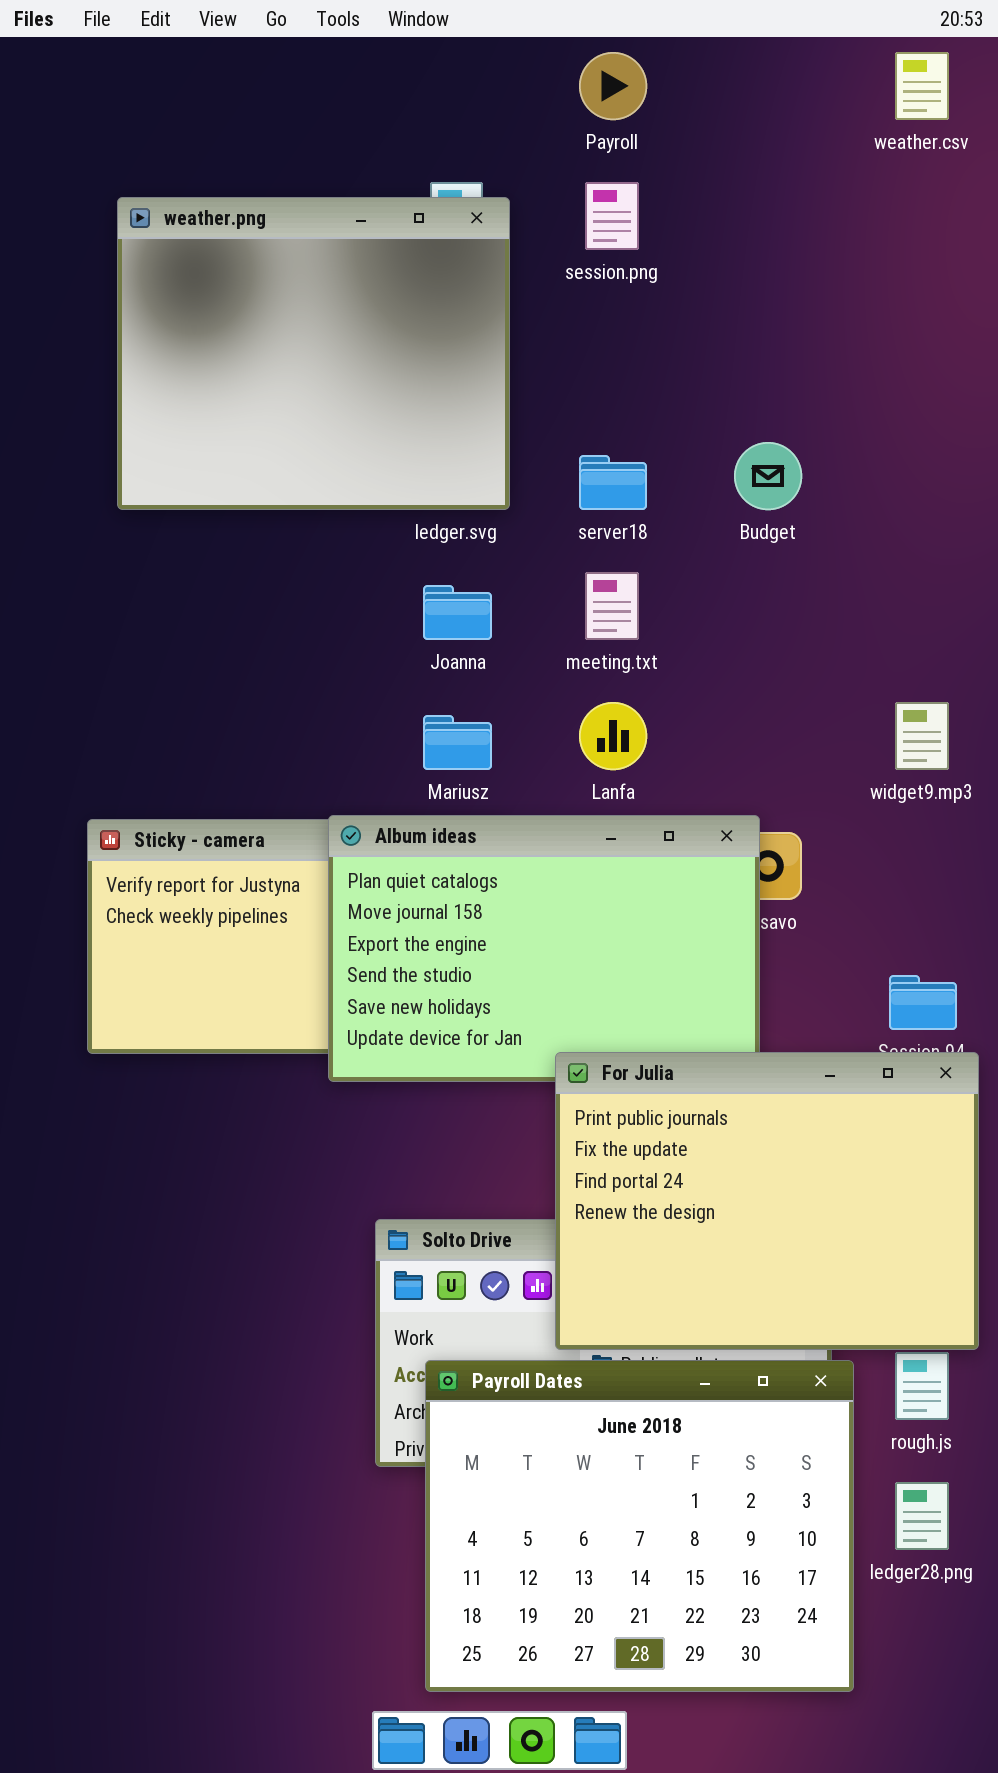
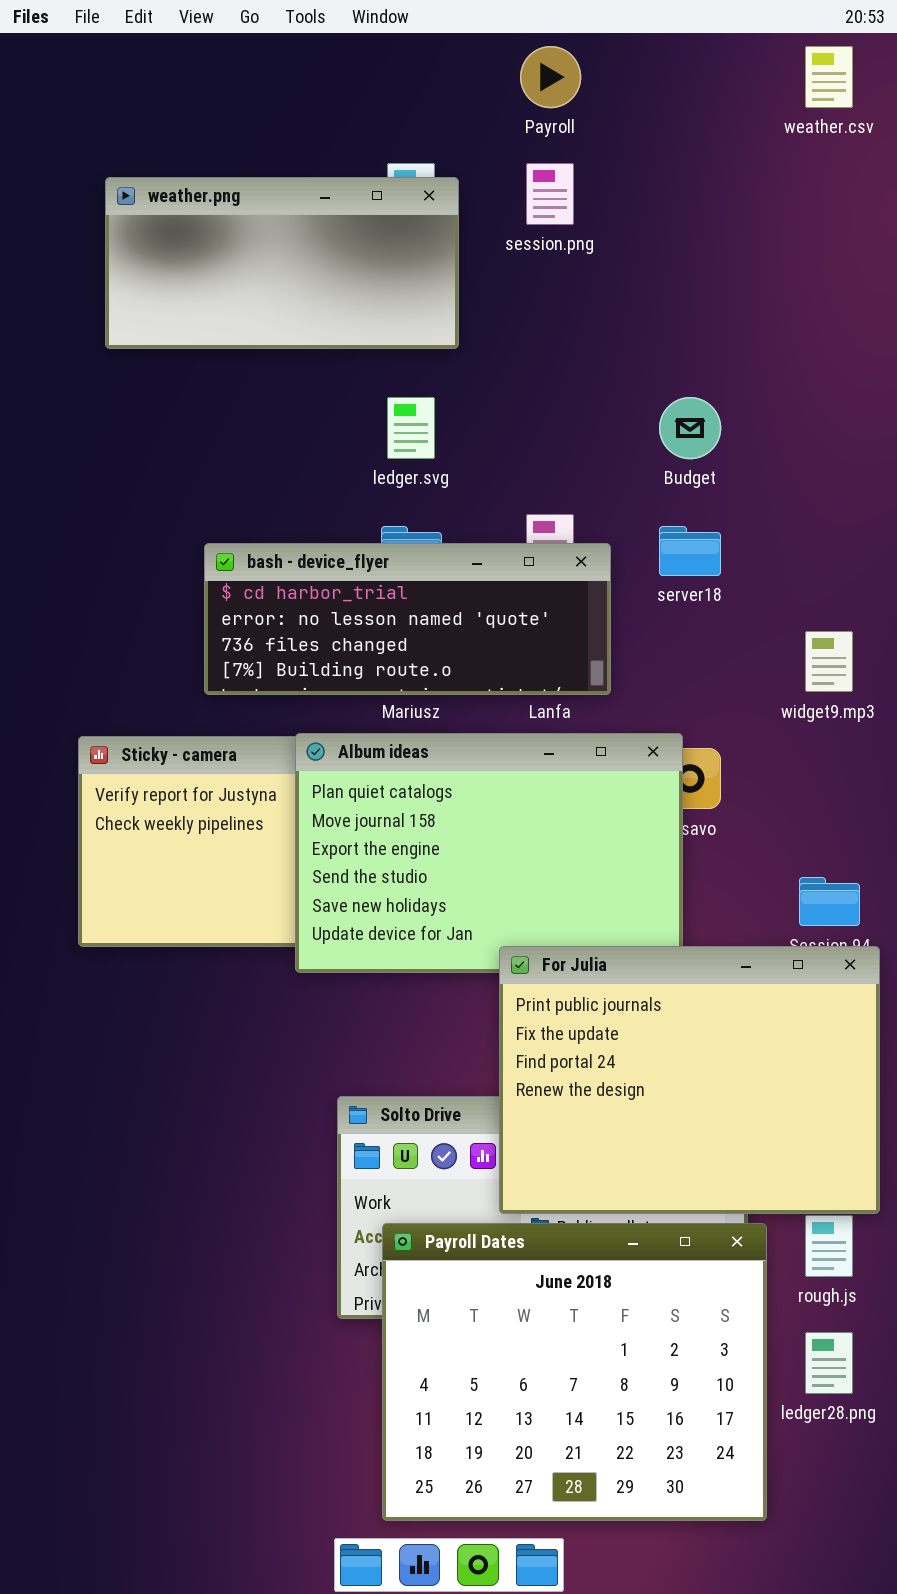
weather.png: [117,197,510,510] -> [105,177,459,349], resized
server18: [579,455,647,510] -> [659,526,721,576], moved
bash - device_flyer: none -> [204,543,611,695], opened

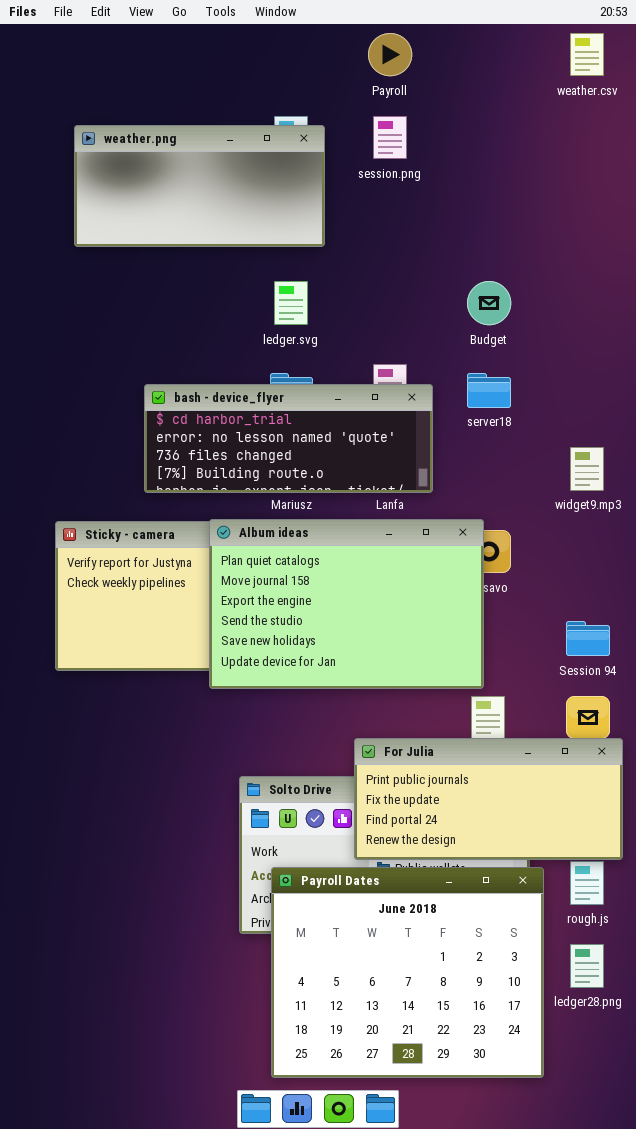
For Julia: [499,946,880,1214] -> [354,738,623,860], resized

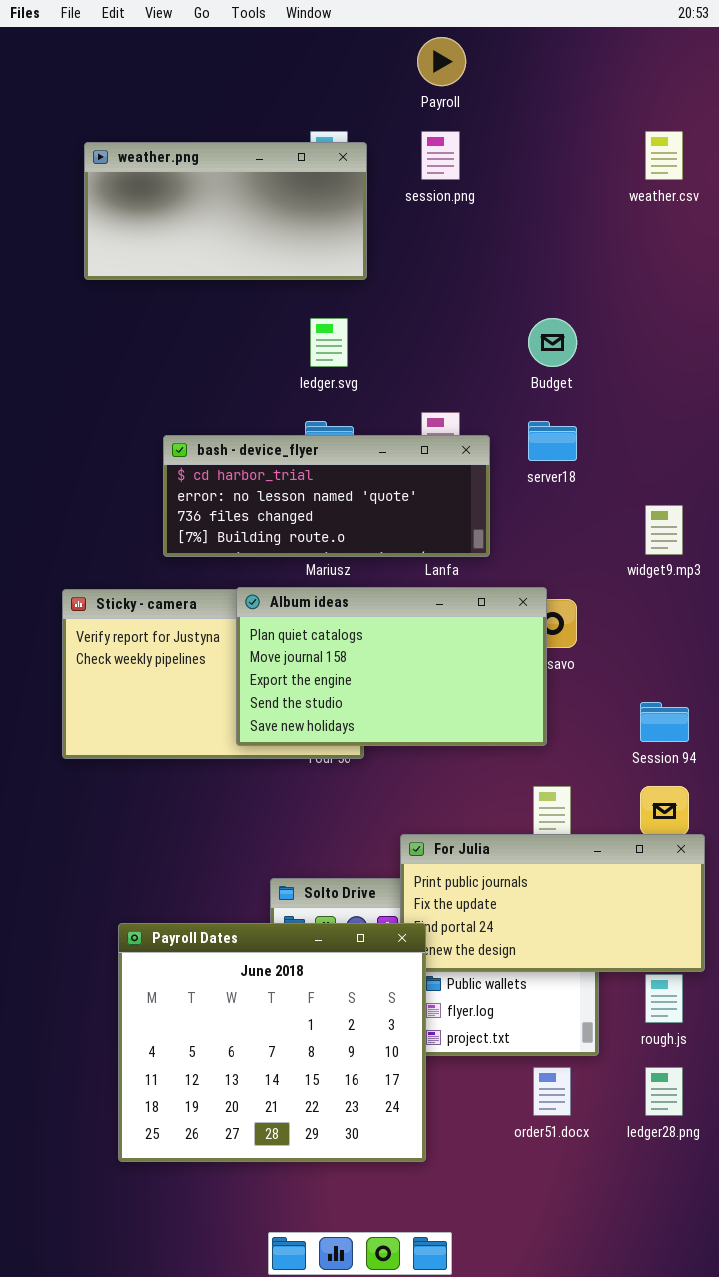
weather.csv: [570,33,604,76] -> [645,131,683,180], moved
Album ideas: [209,519,484,689] -> [236,587,547,746], resized
Payroll Dates: [271,867,544,1078] -> [118,923,426,1162], moved

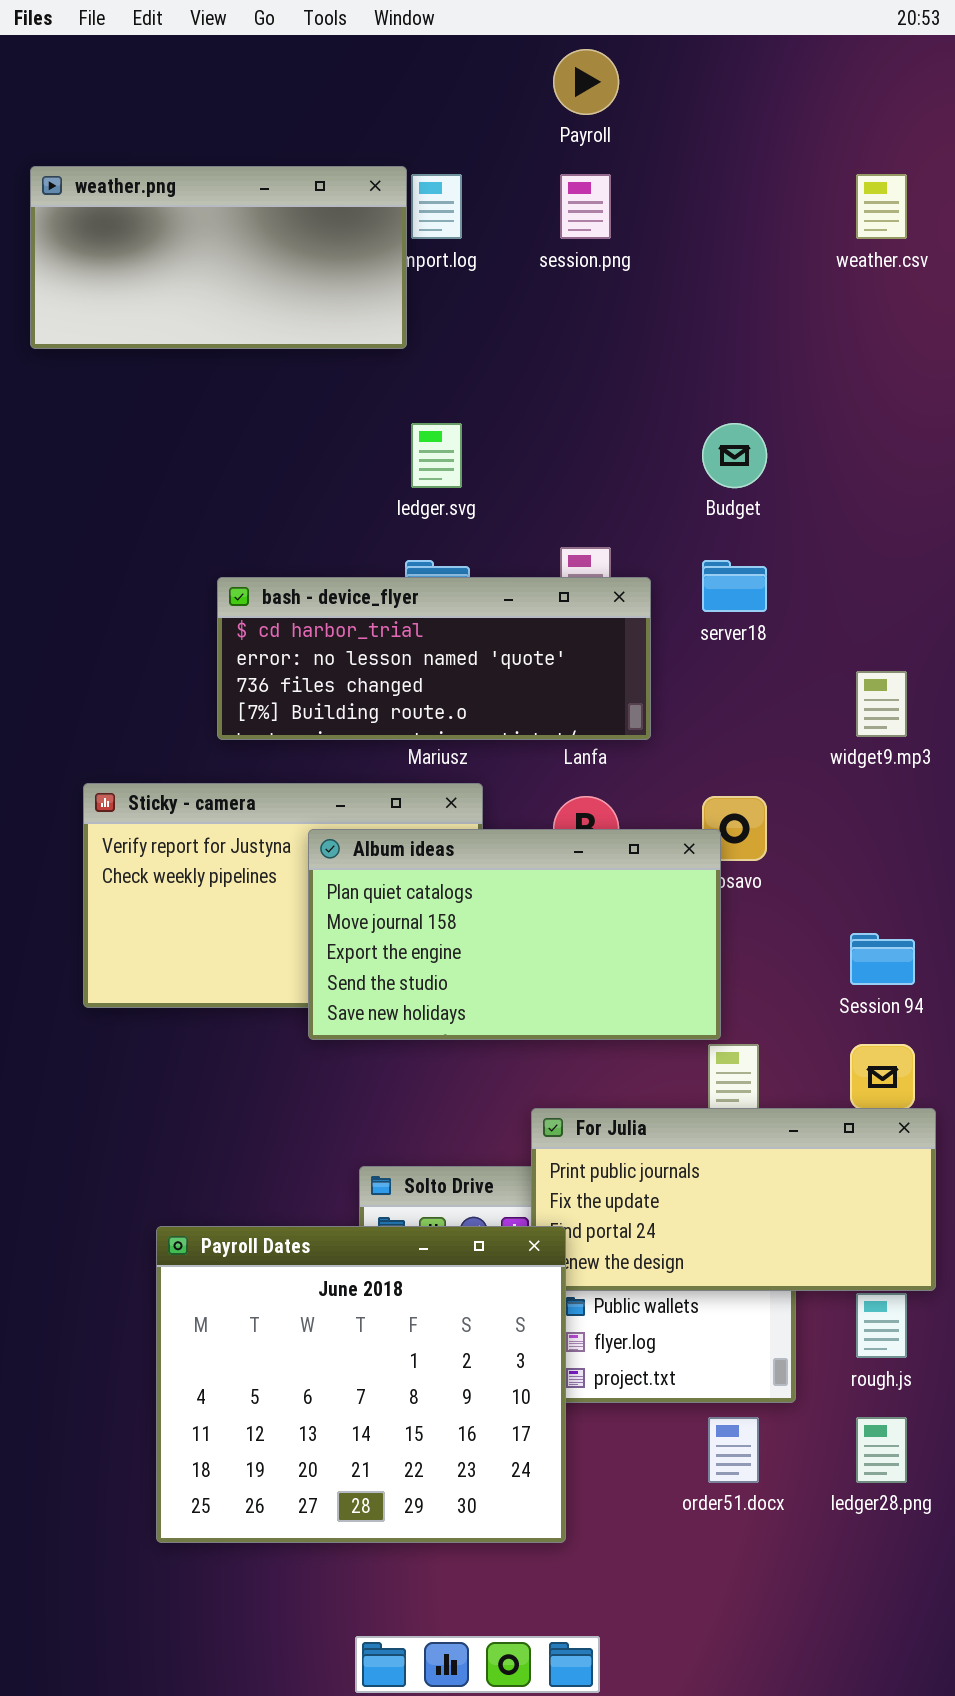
weather.png: [84,142,367,280] -> [30,166,407,349], moved
Album ideas: [236,587,547,746] -> [308,829,721,1040], moved

